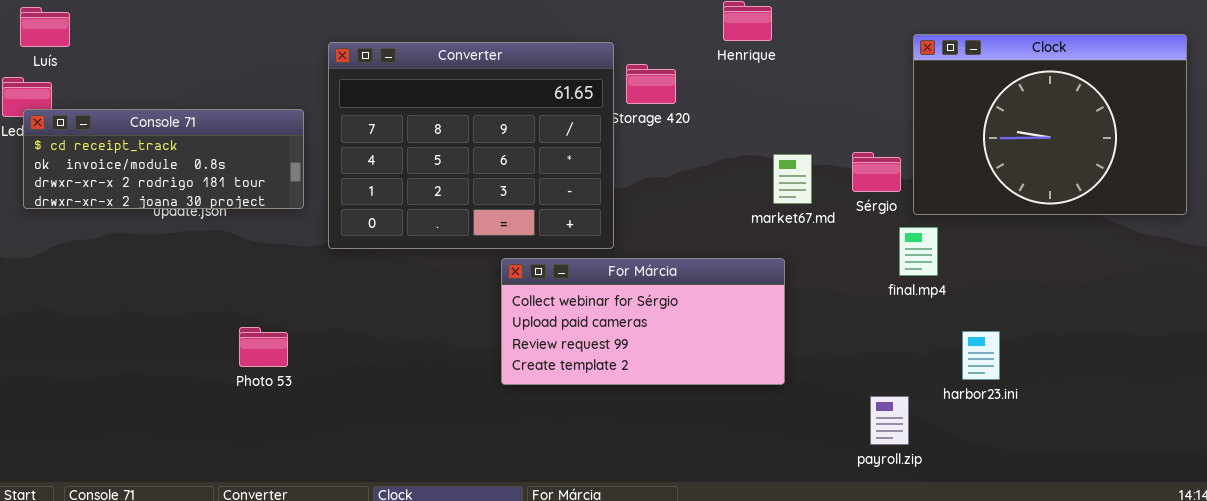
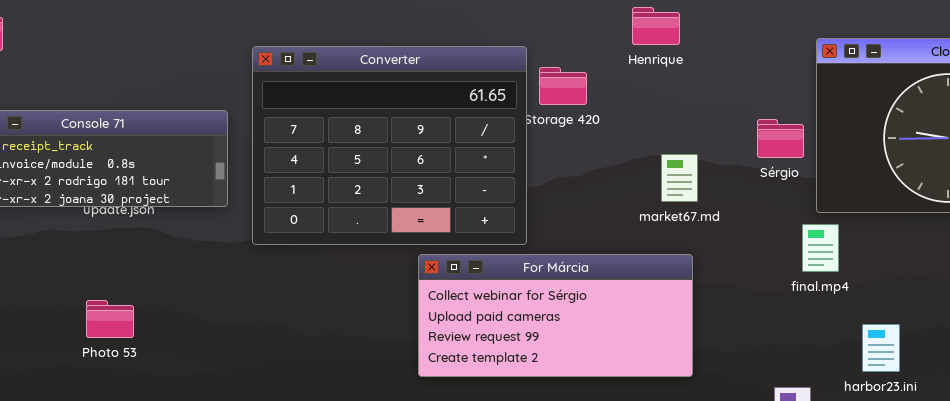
Sérgio: [852,152,901,192] -> [757,119,804,158], moved
market67.md: [773,154,812,204] -> [661,154,698,202], moved
Photo 53: [239,327,288,367] -> [86,300,134,338], moved

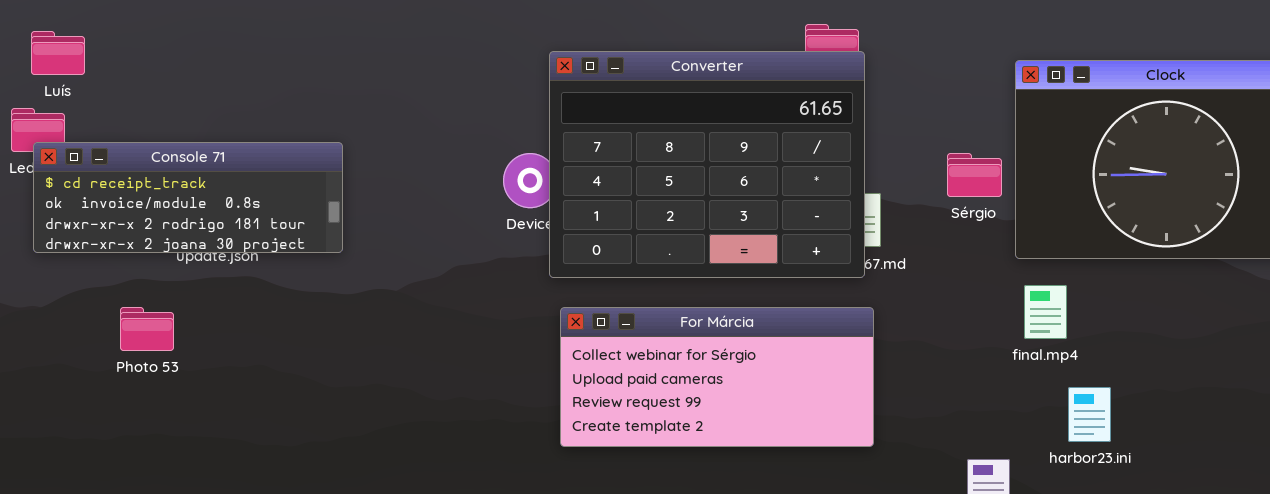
Converter: [252,46,527,245] -> [549,51,865,278], moved
final.mp4: [802,224,839,272] -> [1024,285,1067,339], moved
Photo 53: [86,300,134,338] -> [120,307,174,351], moved

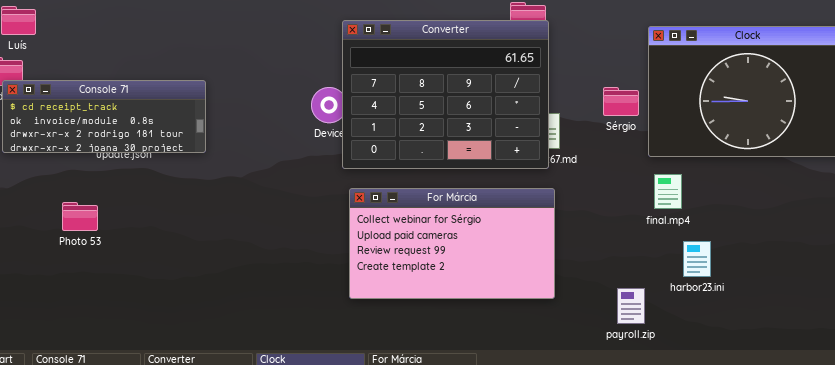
Photo 53: [120,307,174,351] -> [62,202,98,231], moved
For Márcia: [560,307,874,447] -> [349,188,555,299], resized

